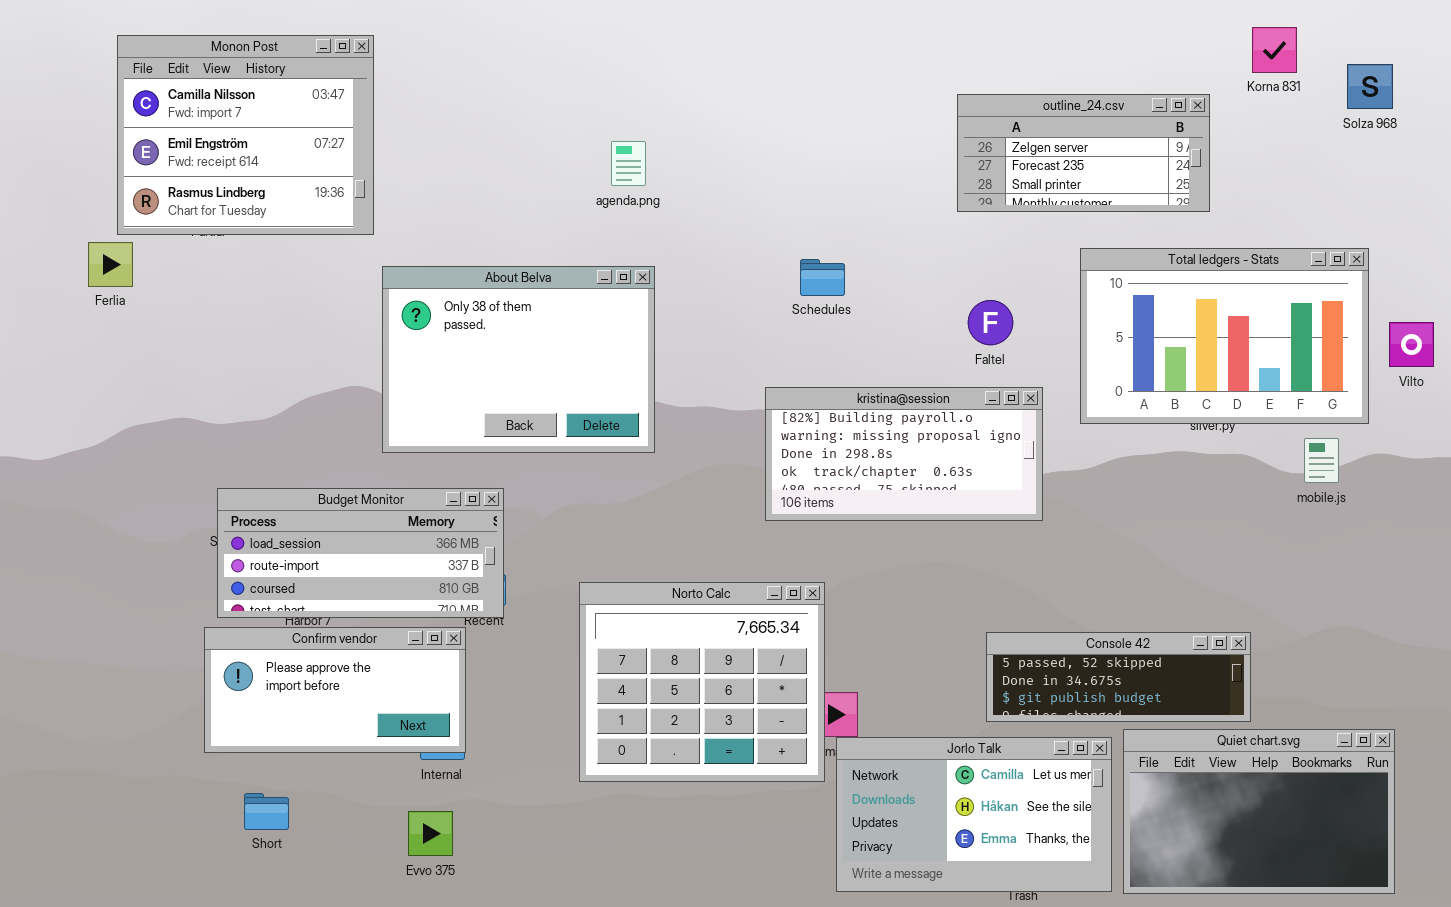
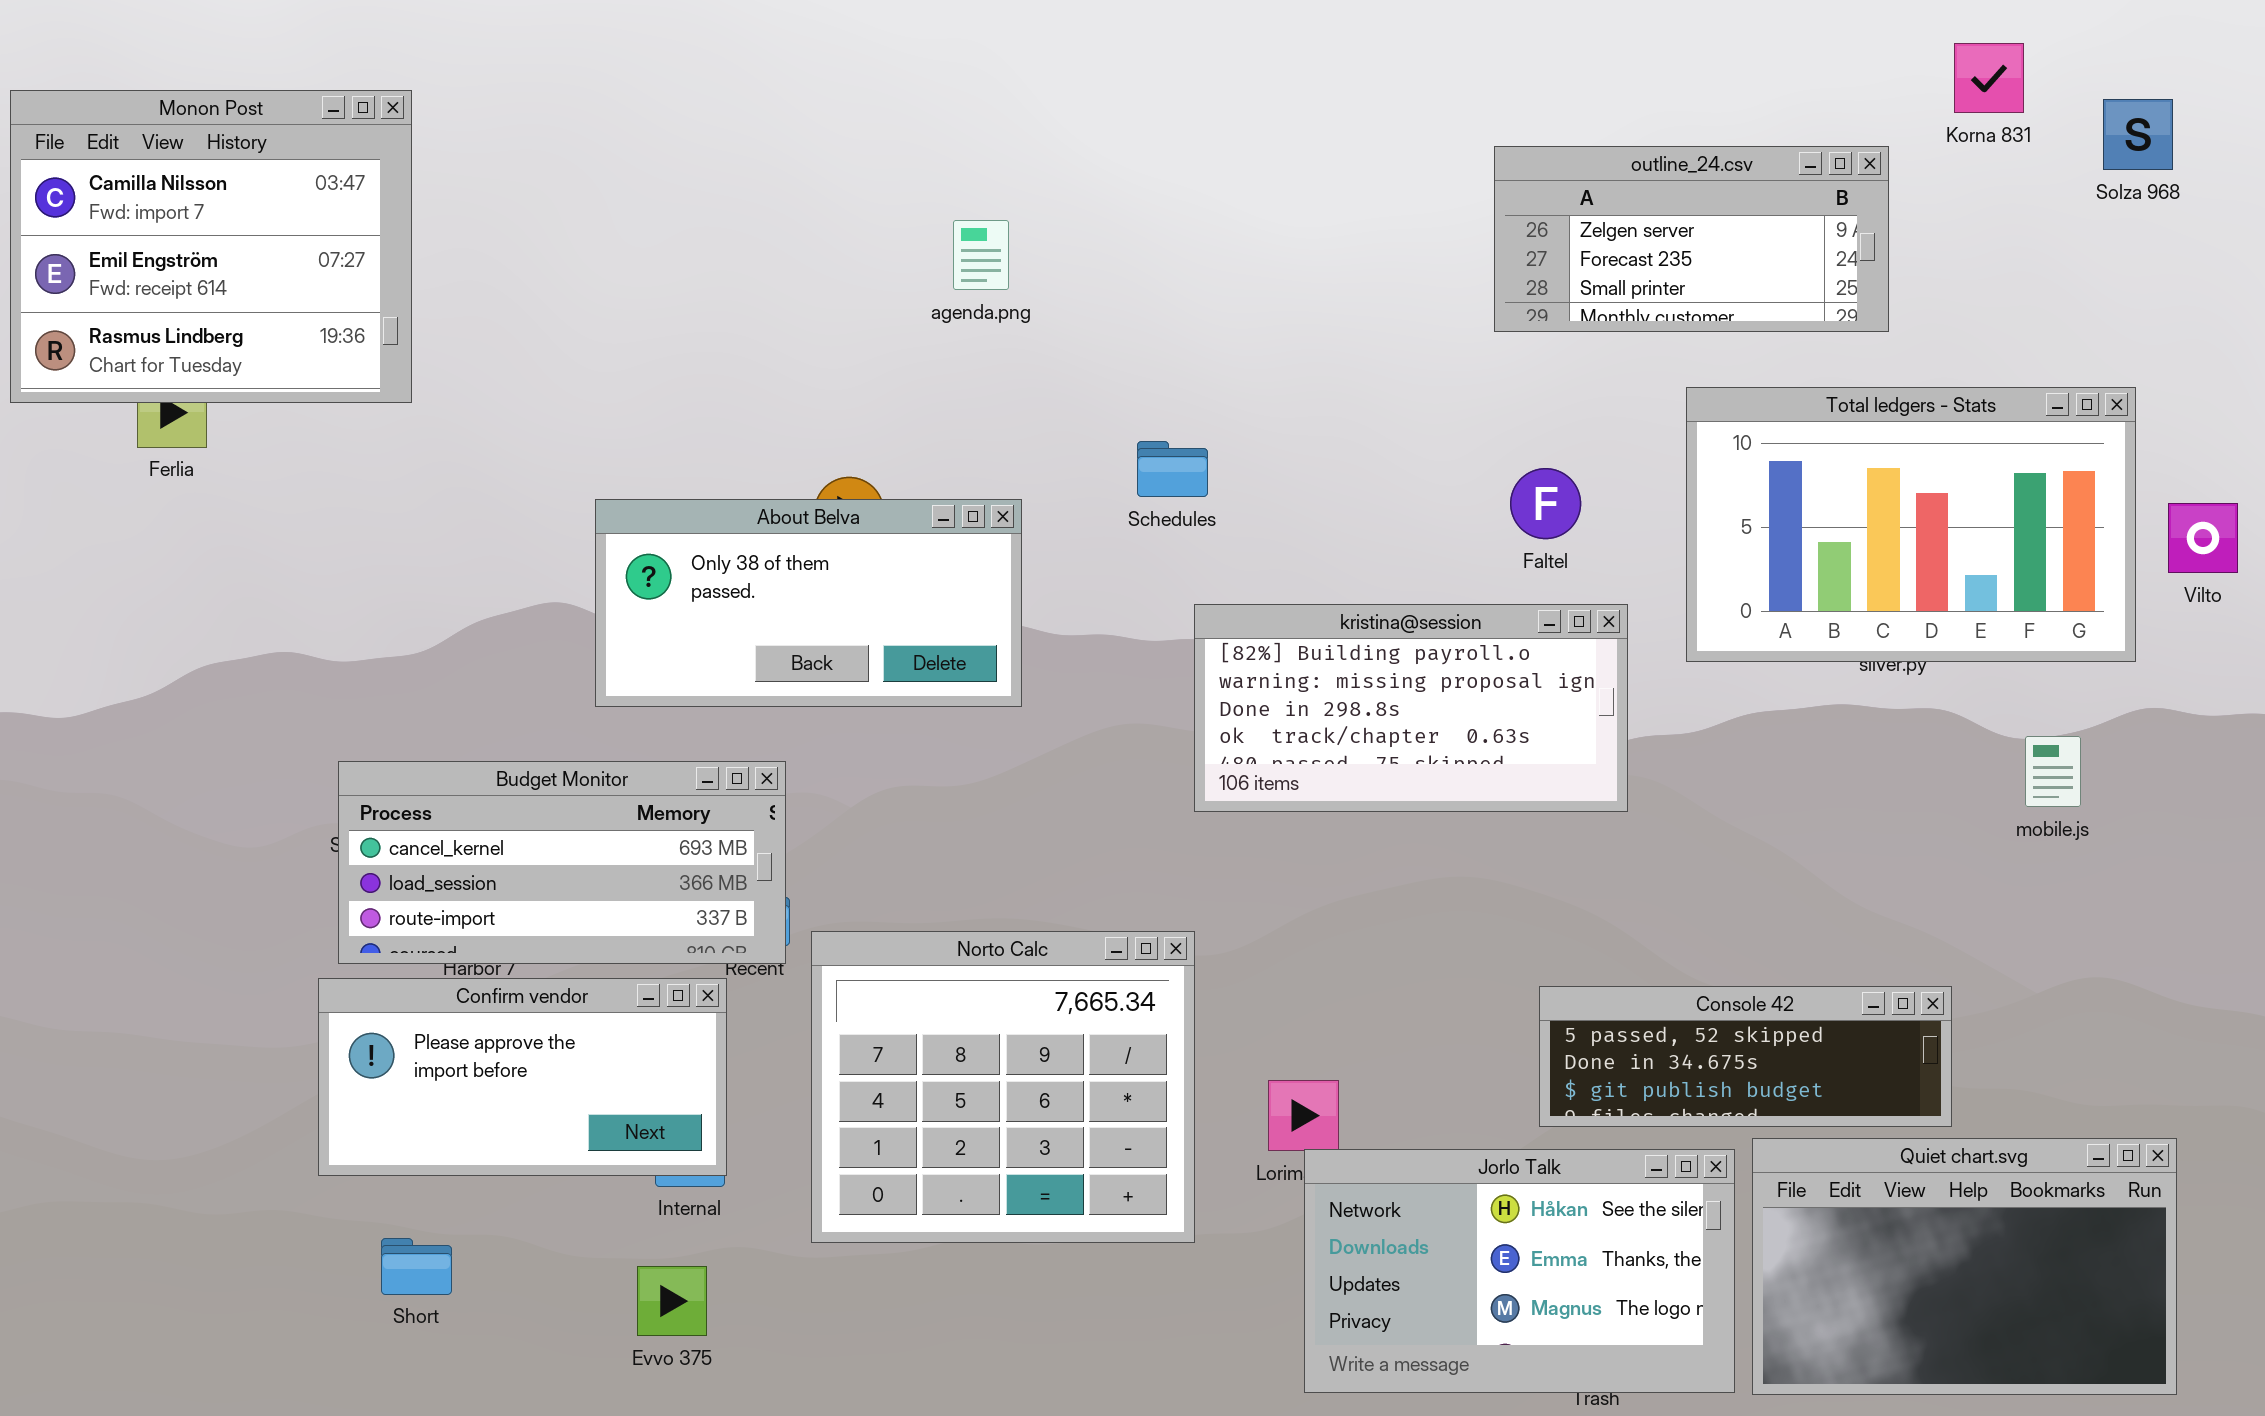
Monon Post: [117,35,374,235] -> [10,90,412,403], moved
Schedules: [800,259,845,296] -> [1137,441,1208,497], moved
About Belva: [382,266,655,453] -> [595,499,1022,707], resized
mobile.js: [1304,438,1339,483] -> [2025,736,2081,807], moved
Budget Monitor: [217,488,504,618] -> [338,761,786,964], scrolled up 1 row
Norto Calc: [579,582,825,782] -> [811,931,1195,1243], moved
Jorlo Talk: [836,737,1112,892] -> [1304,1149,1735,1393], scrolled down 1 row

